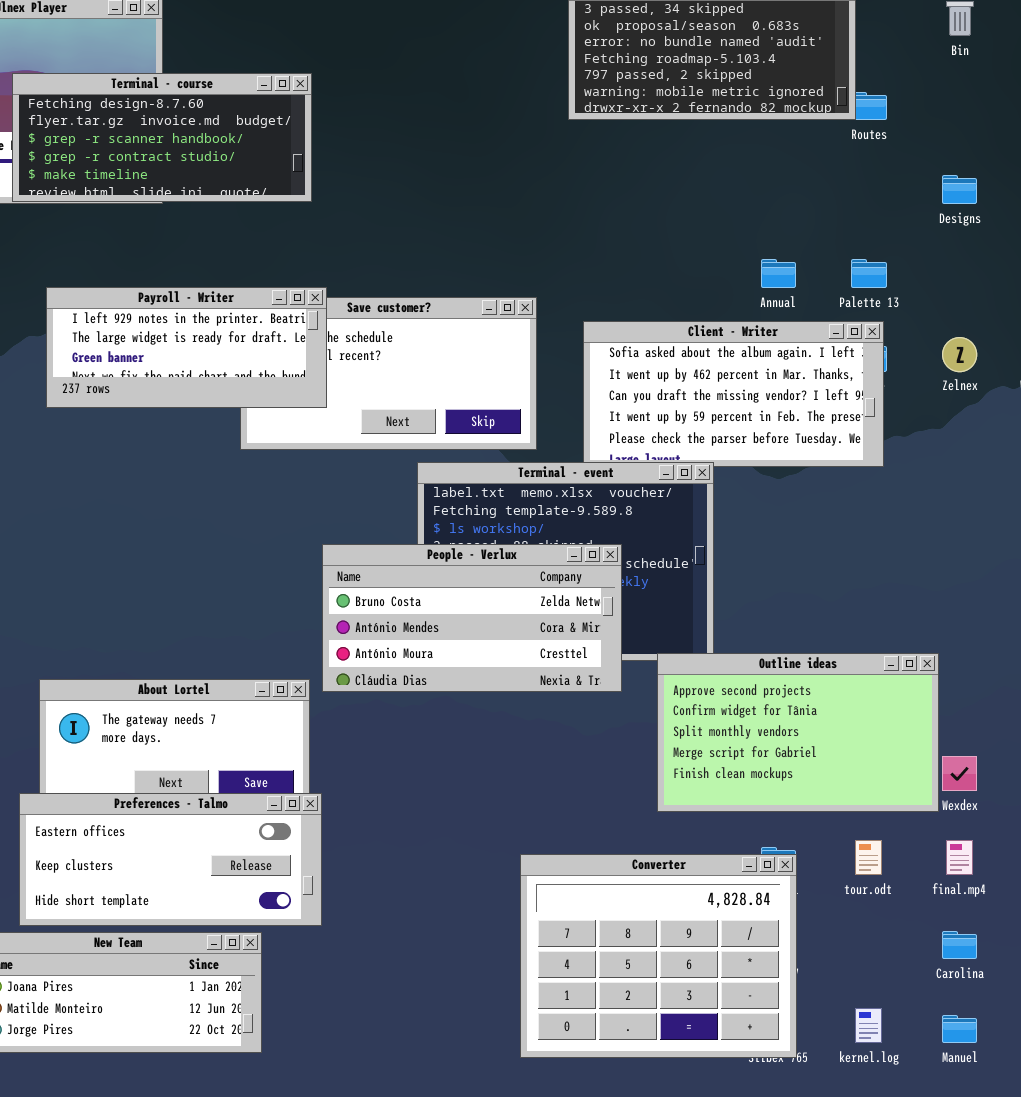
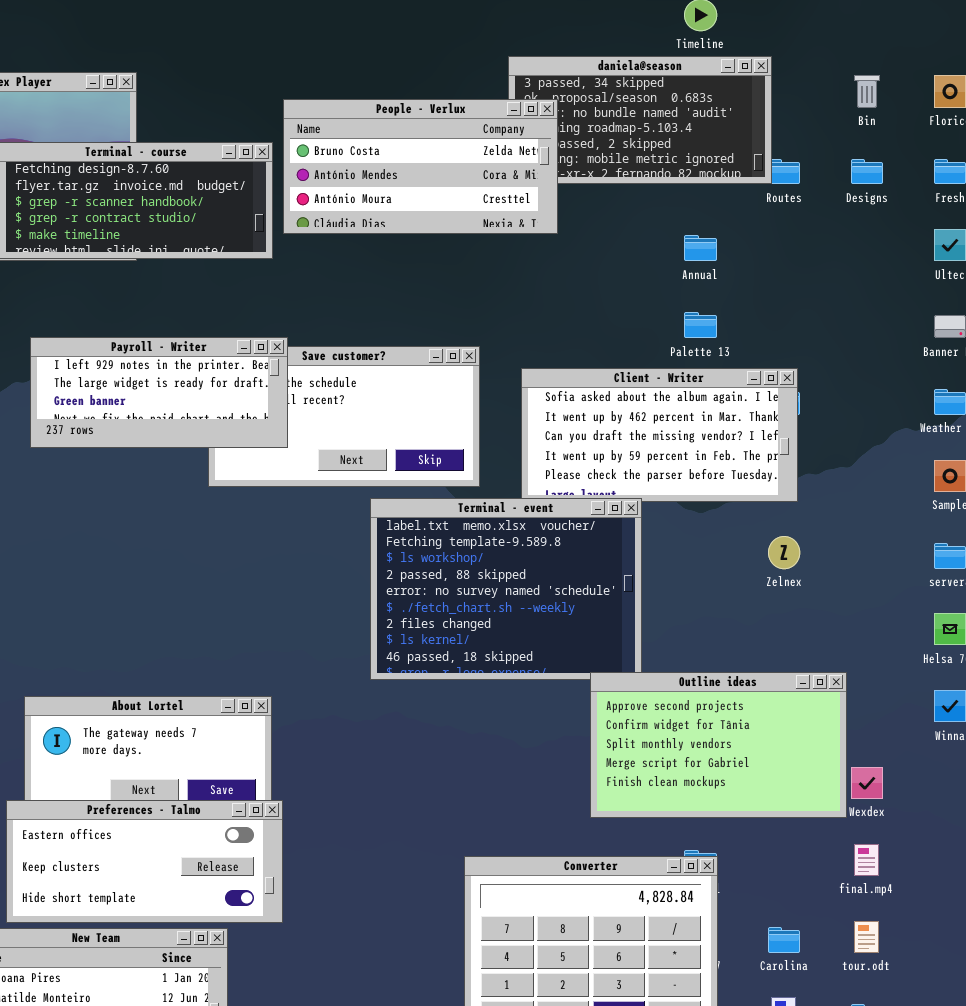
Designs: [942,175,977,204] -> [851,159,883,184], moved
Annual: [761,259,796,288] -> [684,235,717,261], moved
Palette 13: [851,259,887,288] -> [684,312,717,338], moved
Zelnex: [942,337,977,372] -> [768,536,800,569], moved
People - Verlux: [322,544,622,692] -> [283,99,558,234], moved
tour.odt: [855,840,882,875] -> [854,921,879,953], moved
Carolina: [942,931,977,959] -> [768,927,800,953], moved

